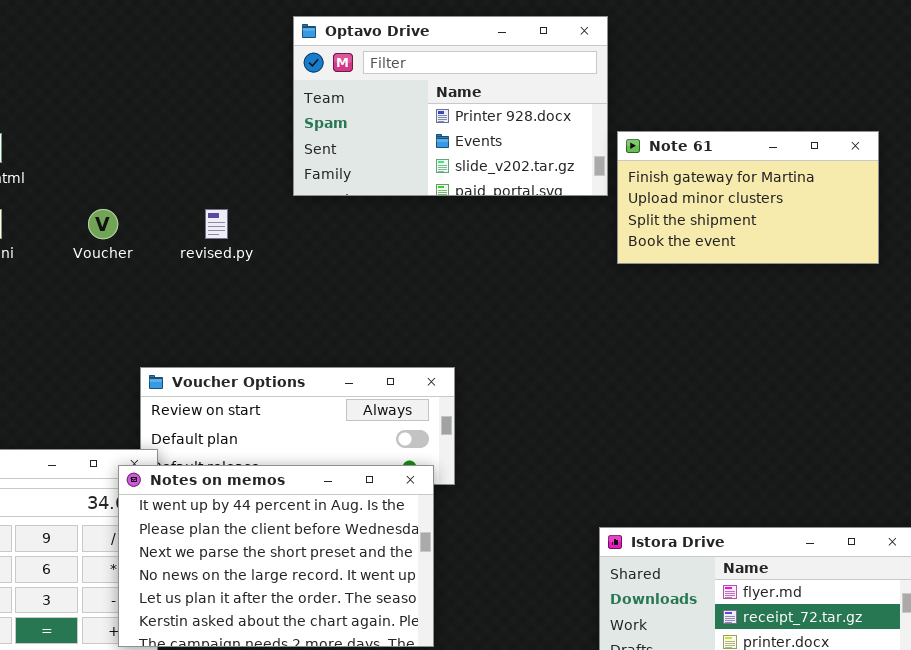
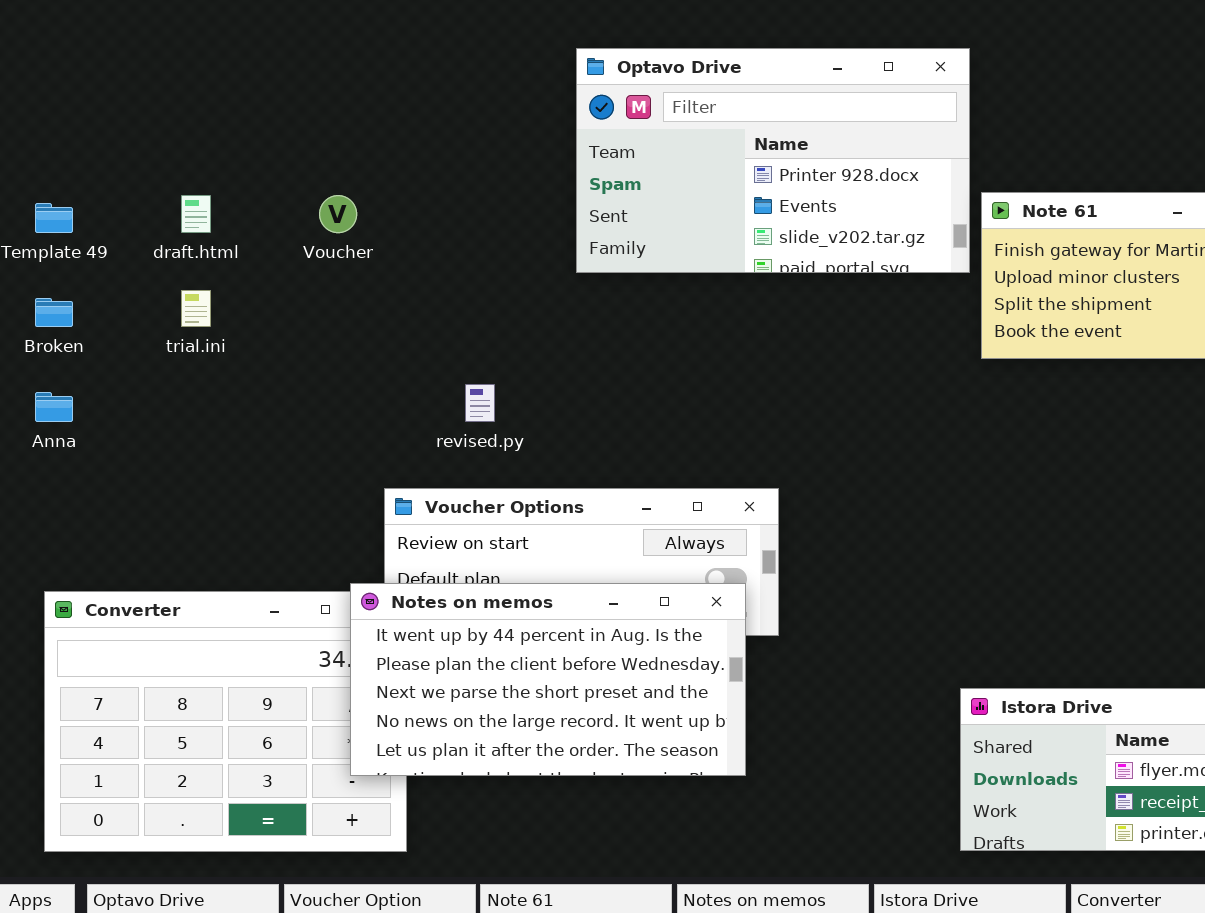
Voucher: [88,209,118,239] -> [319,195,357,233], moved
revised.py: [205,209,228,239] -> [465,384,495,422], moved
Notes on memos: [118,465,434,647] -> [350,583,746,776], moved, resized

